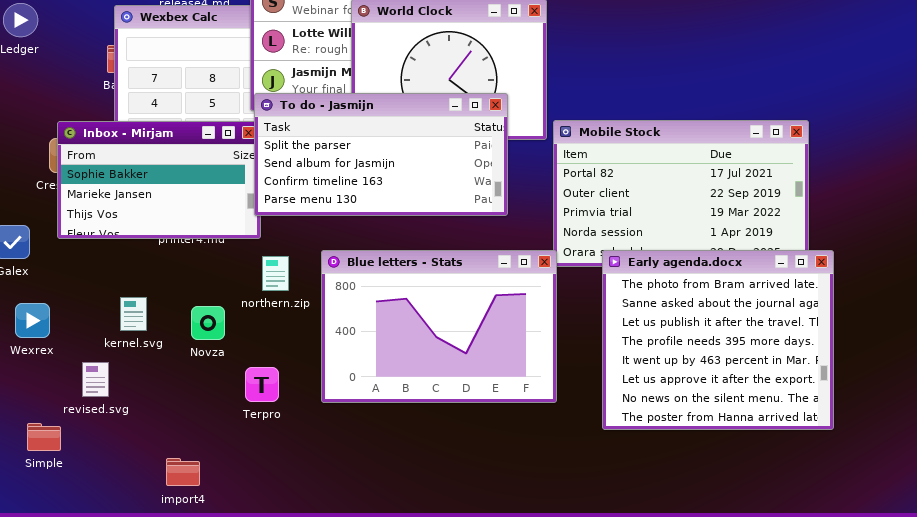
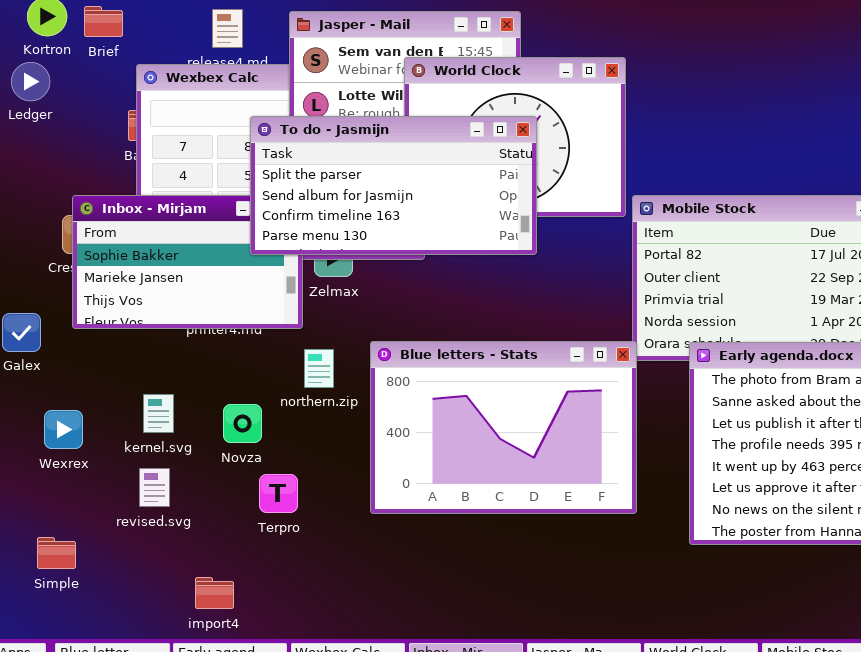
To do - Jasmijn: [254,93,508,216] -> [250,116,537,255], moved
Wexrex: [15,303,50,338] -> [44,410,83,449], moved
revised.svg: [82,362,109,397] -> [139,468,170,507], moved
Terpro: [245,367,279,402] -> [259,474,298,513], moved

